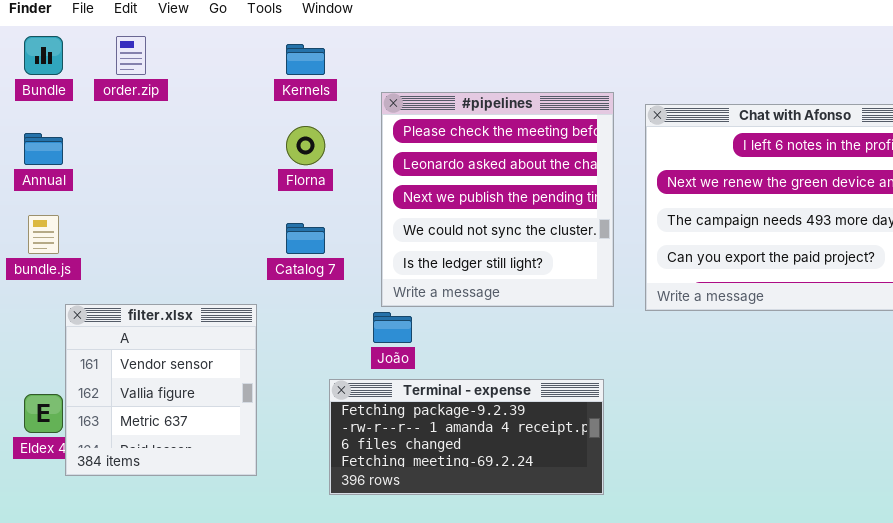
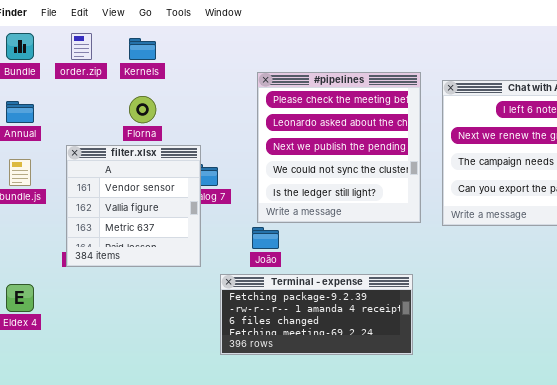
Kernels: [286,44,325,75] -> [129,38,156,60], moved
Florna: [286,126,325,165] -> [129,96,156,123], moved
filter.xlsx: [65,304,257,476] -> [66,145,201,267], moved

